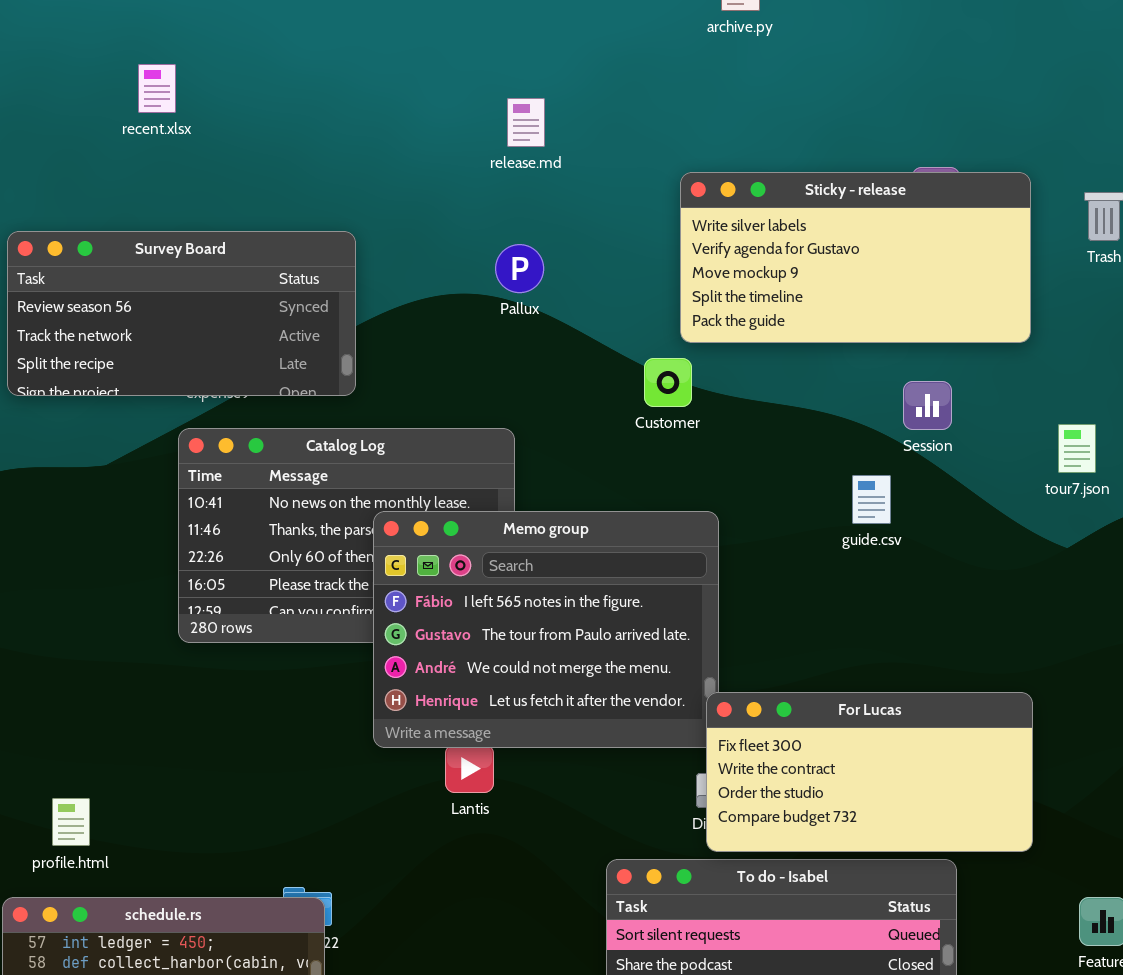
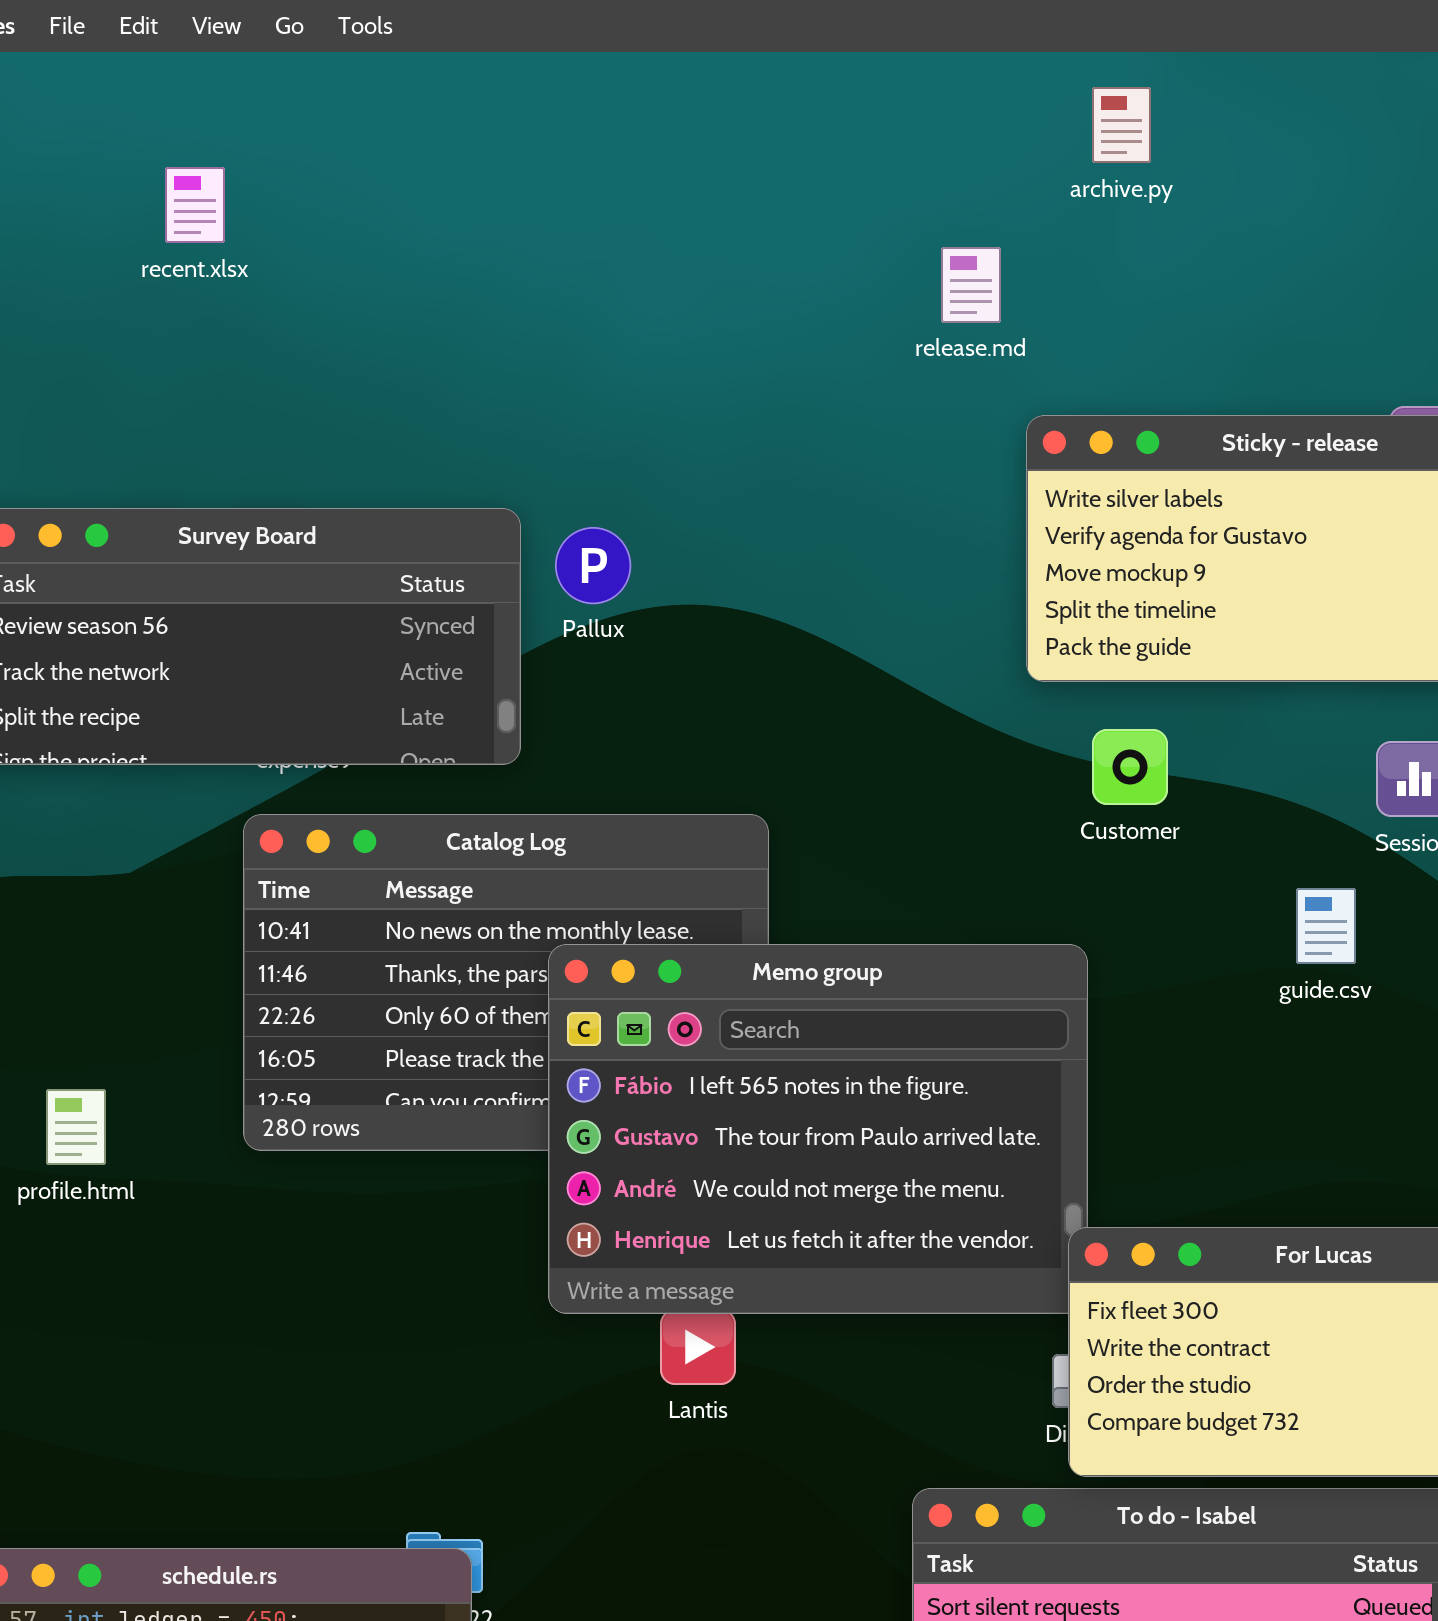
recent.xlsx: [138,64,176,113] -> [165,167,225,243], moved
release.md: [507,98,545,147] -> [941,247,1001,323], moved
Pallux: [495,244,544,293] -> [555,527,631,604], moved
Customer: [644,358,692,407] -> [1092,729,1168,805], moved
profile.html: [52,798,90,846] -> [46,1089,106,1165], moved

